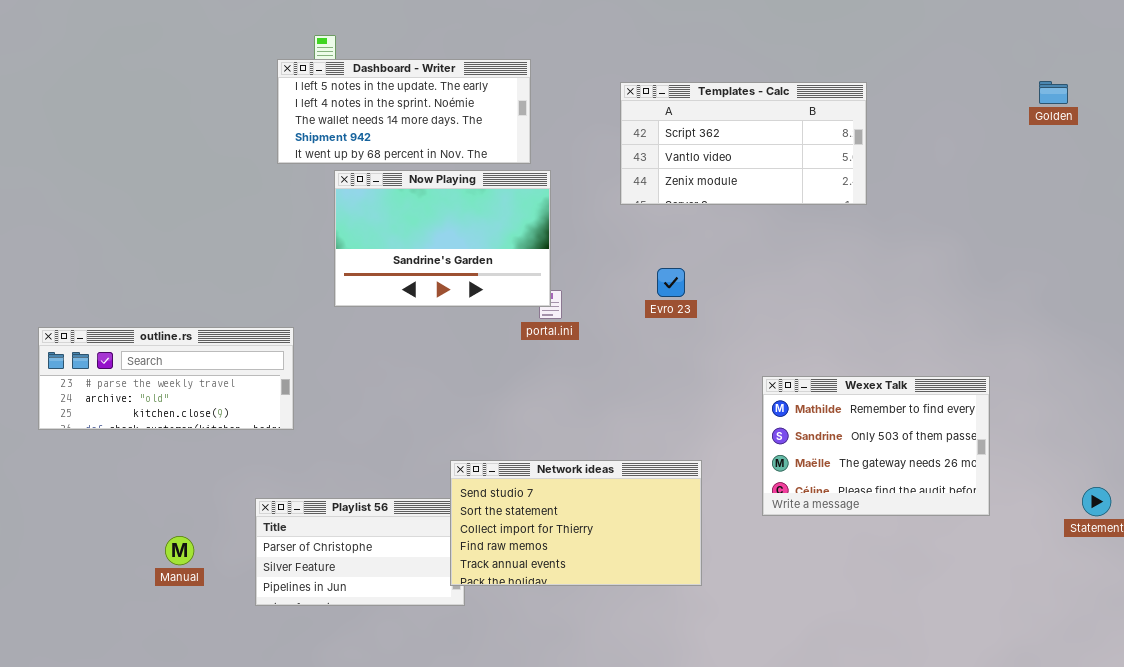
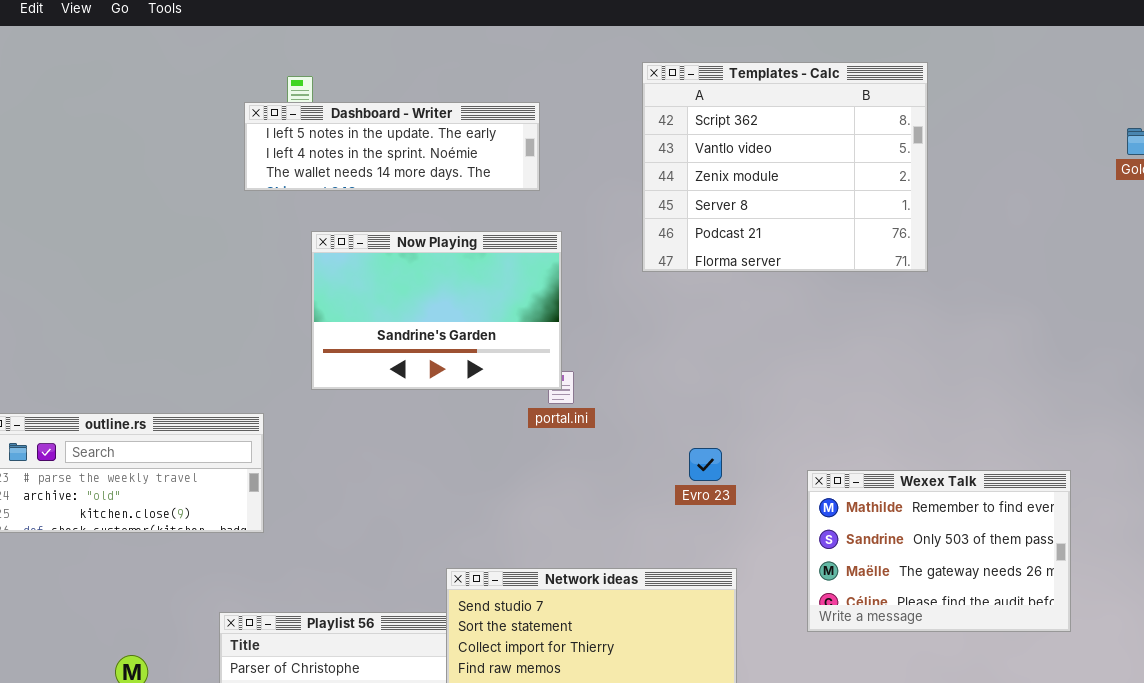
Dashboard - Writer: [277,59,531,164] -> [244,102,540,191], resized
Templates - Calc: [620,82,867,205] -> [642,62,928,272], resized
Evro 23: [657,268,685,297] -> [689,448,722,481], moved

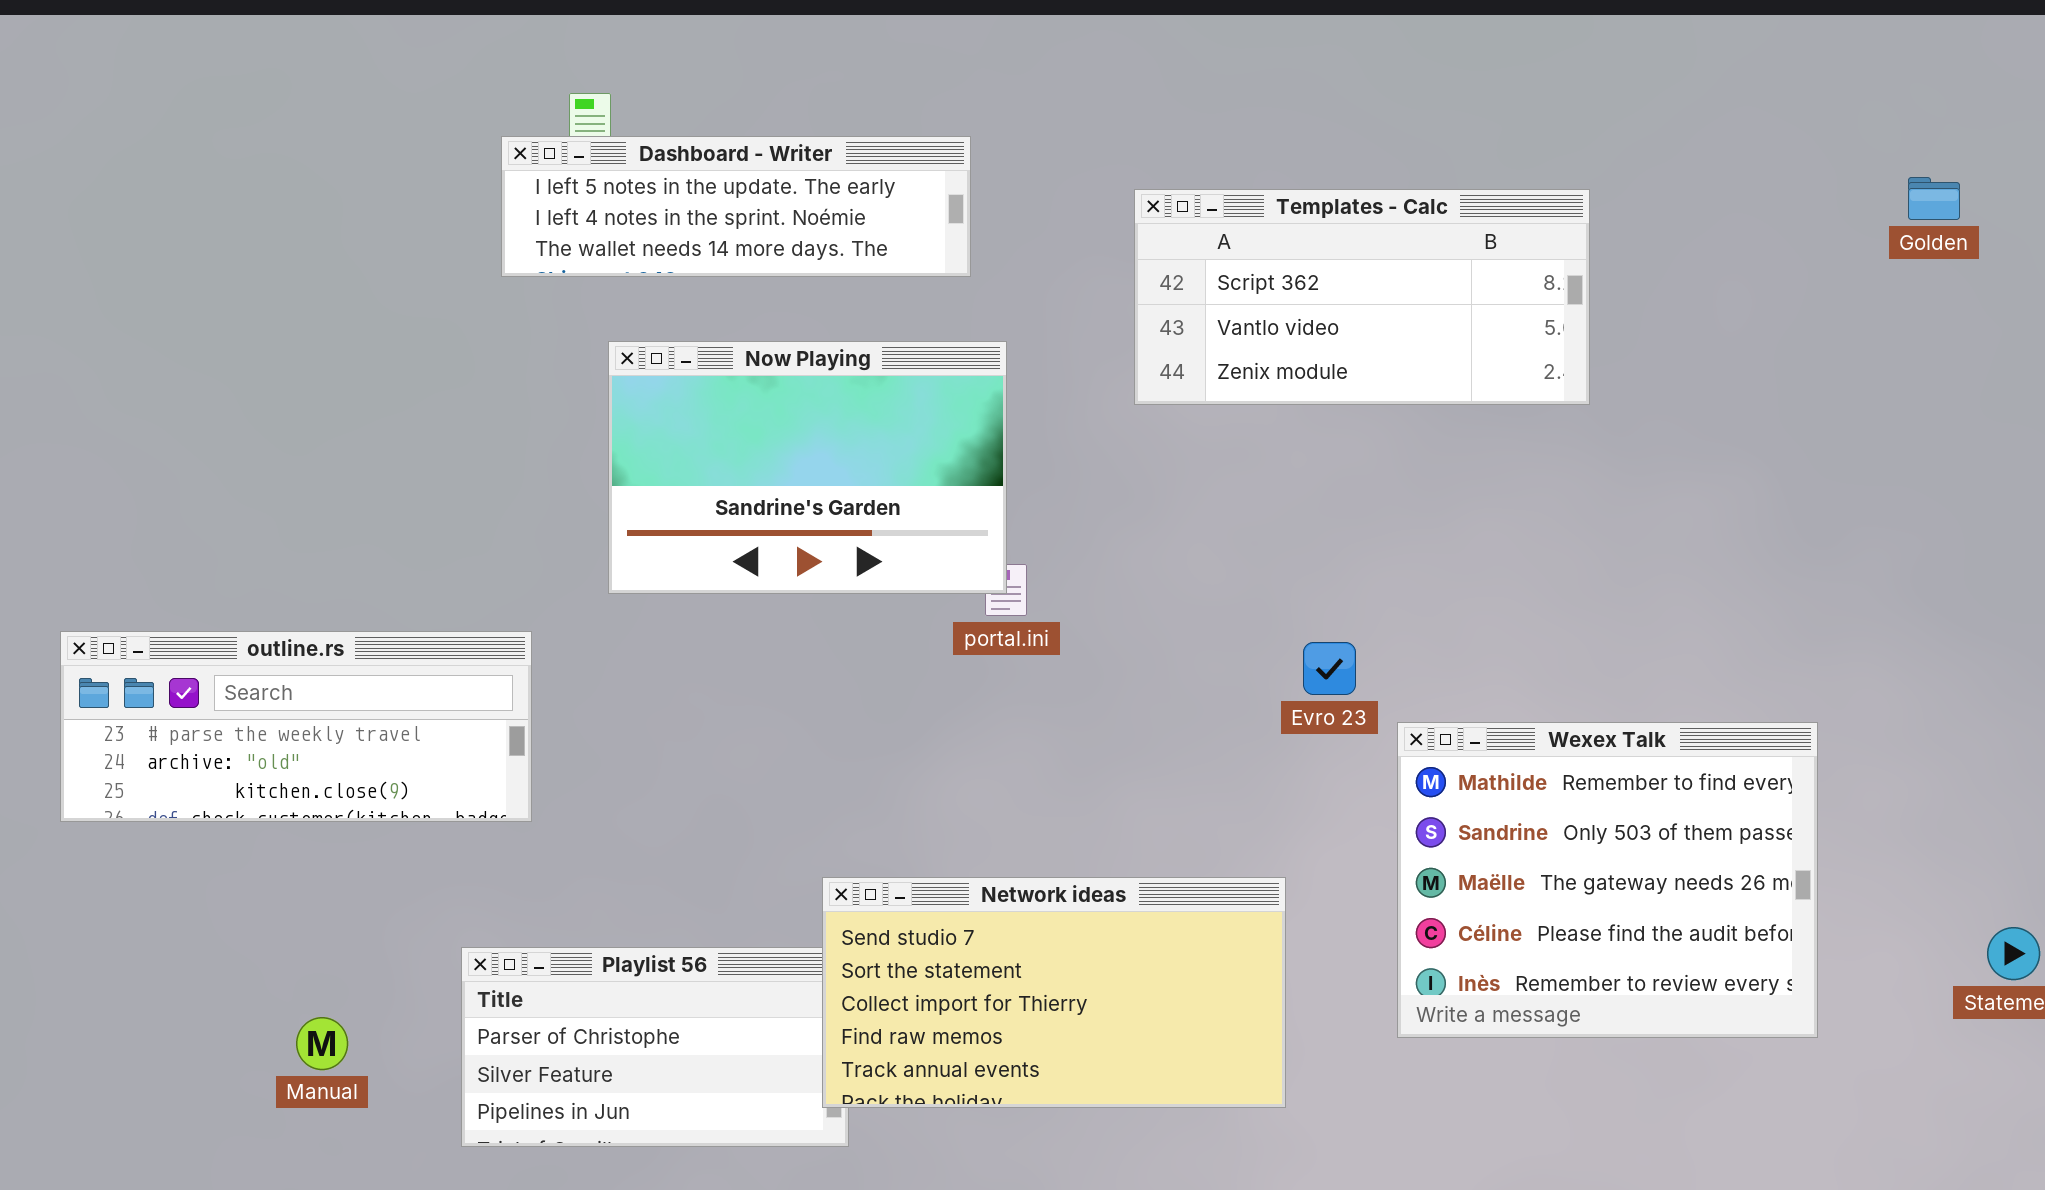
Templates - Calc: [642,62,928,272] -> [1134,189,1590,405], resized
Evro 23: [689,448,722,481] -> [1303,642,1356,695], moved
Wexex Talk: [807,470,1071,632] -> [1397,722,1818,1038], resized

